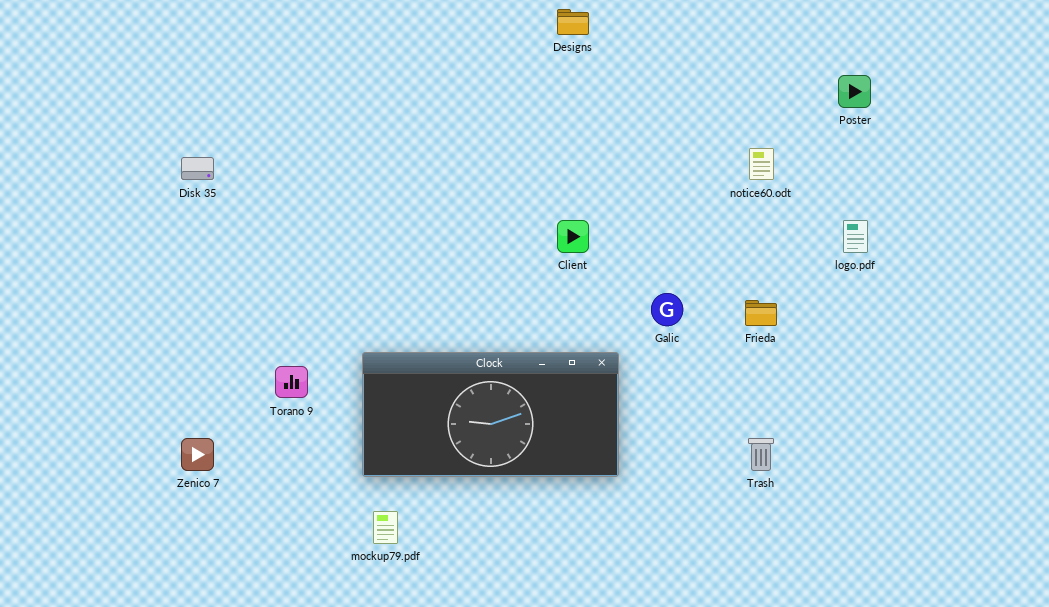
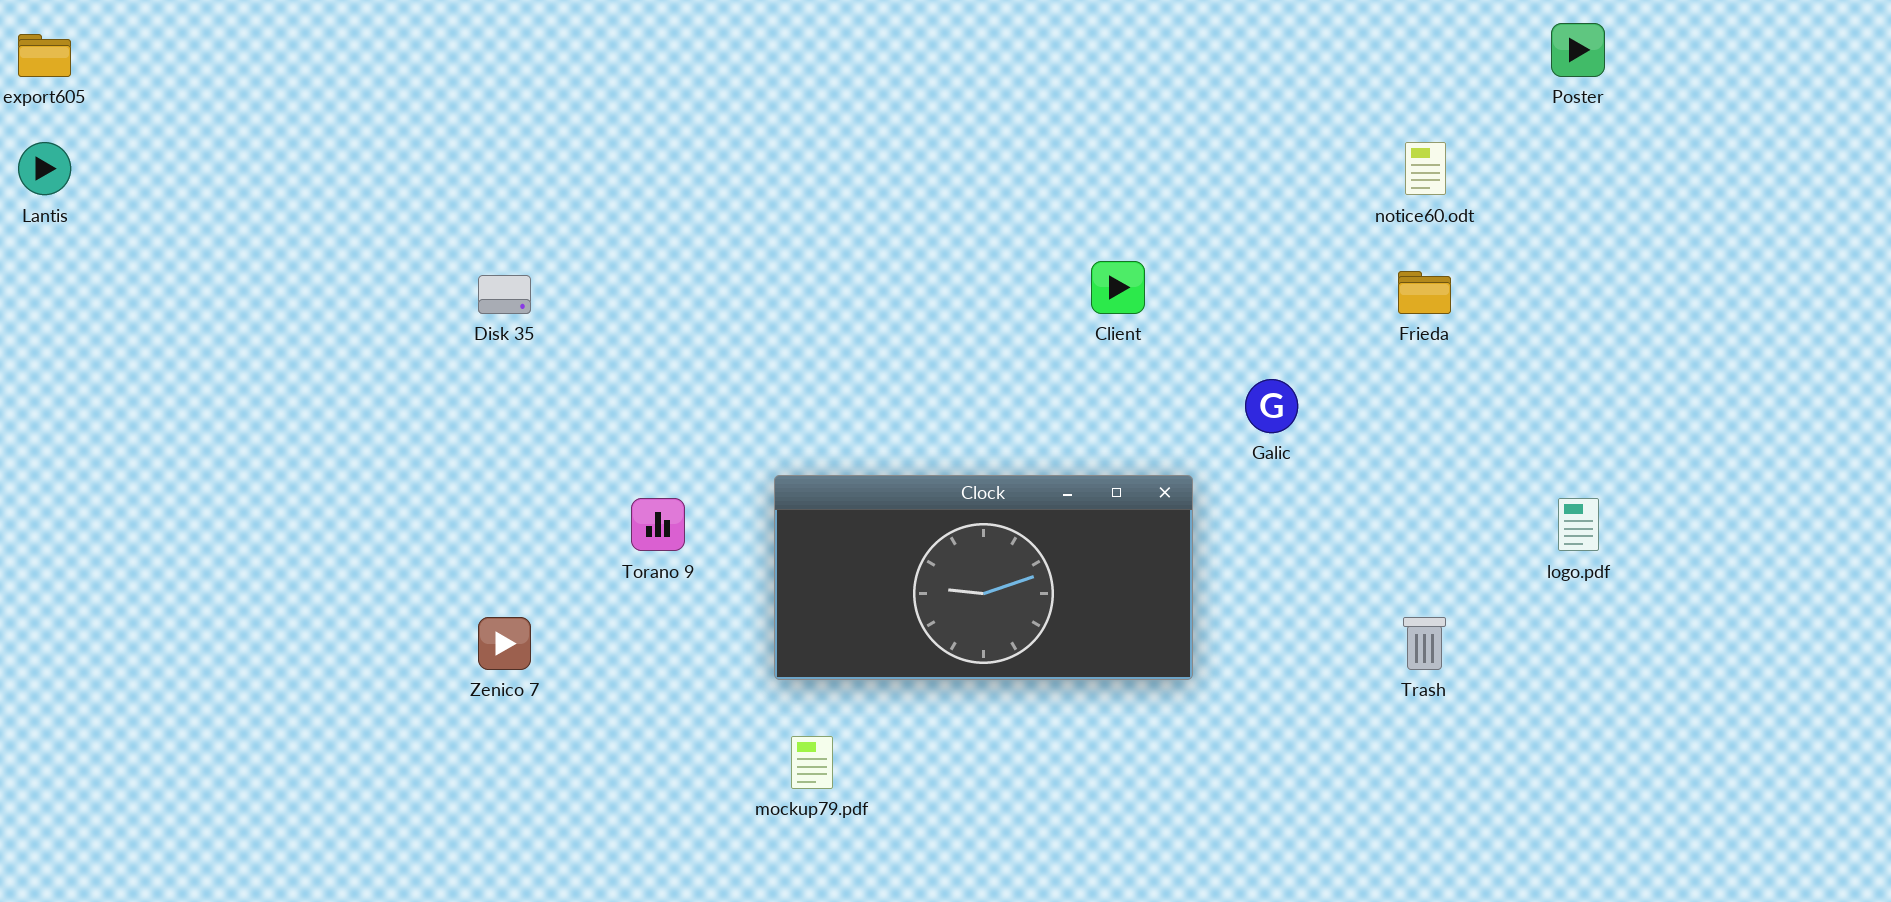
Disk 35: [181,157,214,180] -> [478,275,531,314], moved
logo.pdf: [843,220,868,253] -> [1558,498,1599,551], moved
Frieda: [745,300,777,326] -> [1398,271,1451,314], moved

